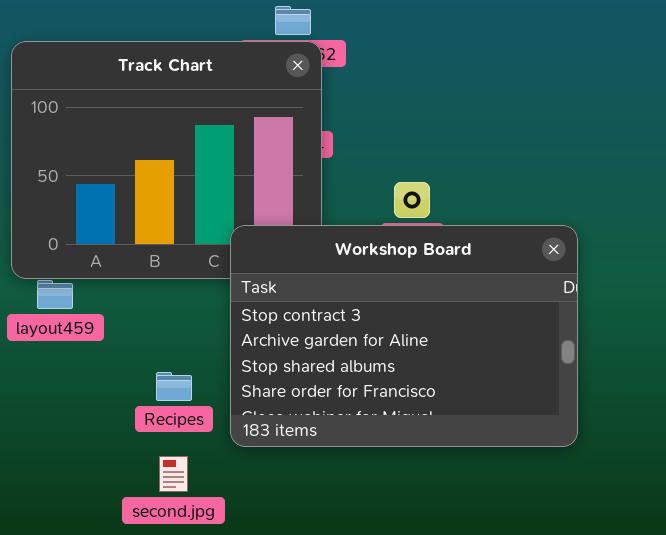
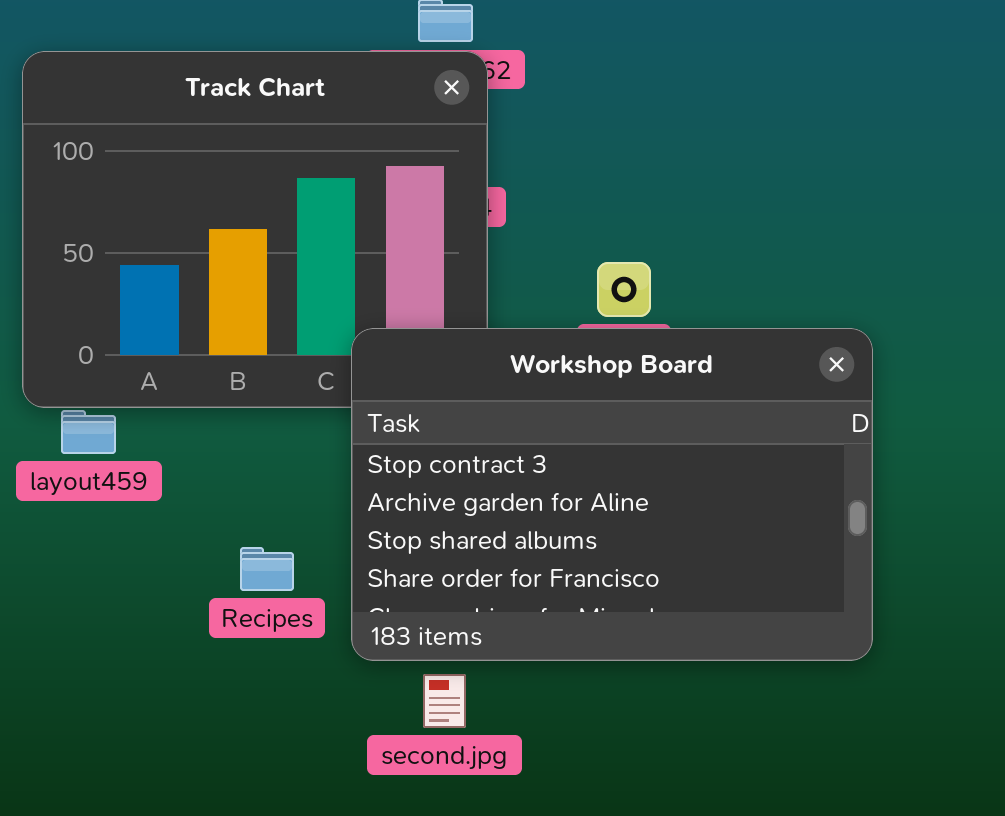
second.jpg: [159,456,188,492] -> [423,674,466,728], moved

